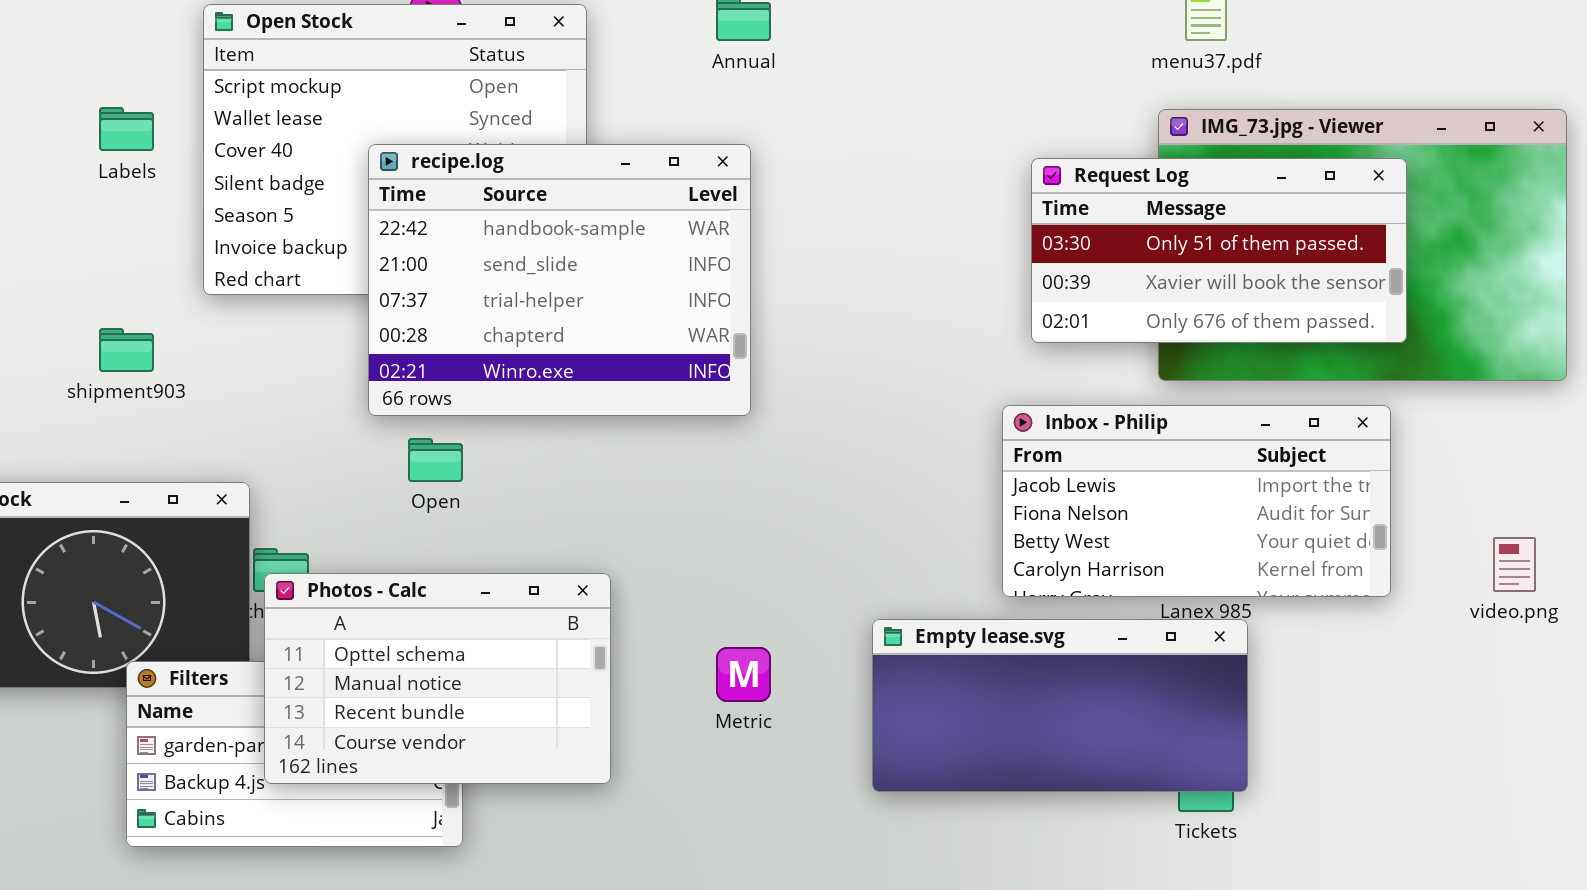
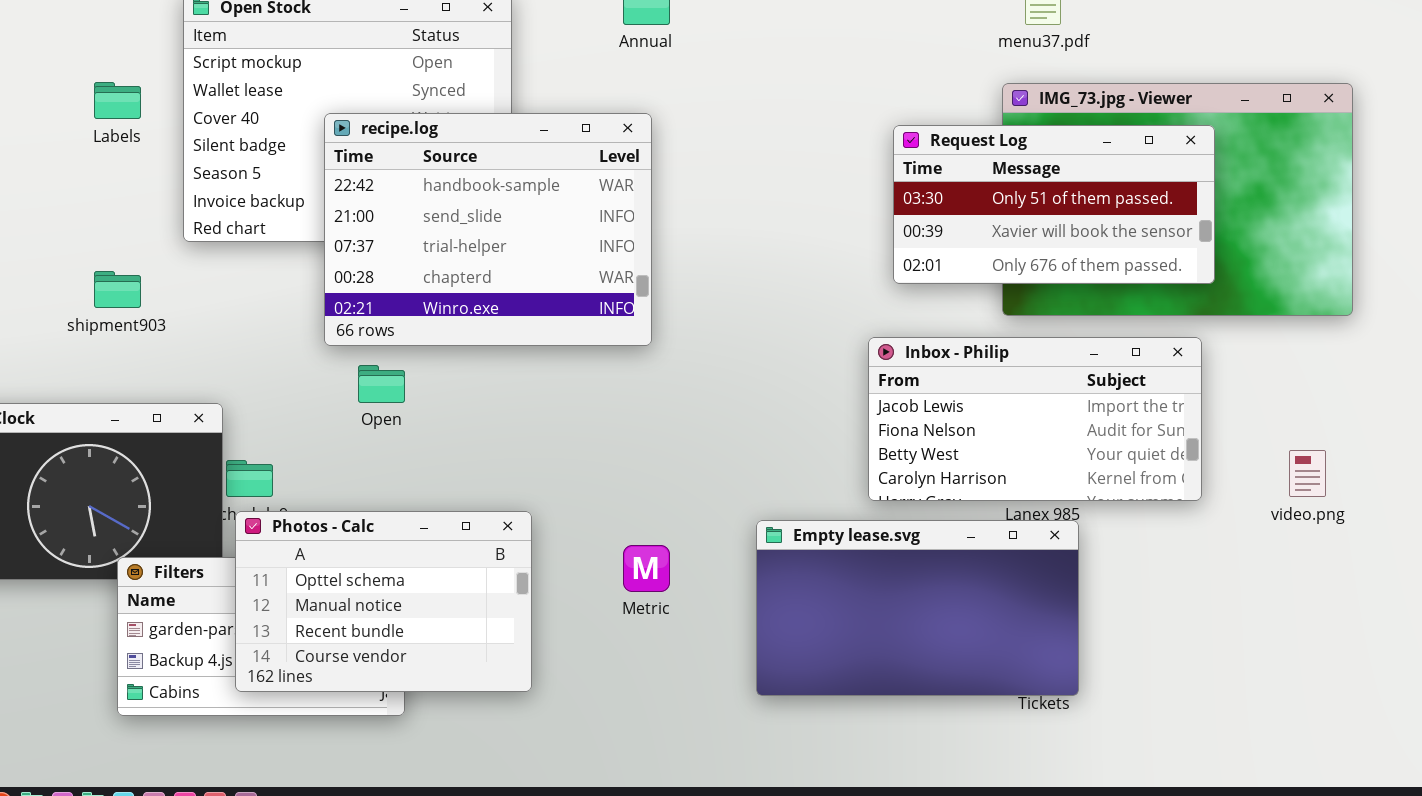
Photos - Calc: [264,573,611,784] -> [235,511,532,692], moved
Empty lease.svg: [872,619,1248,792] -> [756,520,1079,696], resized

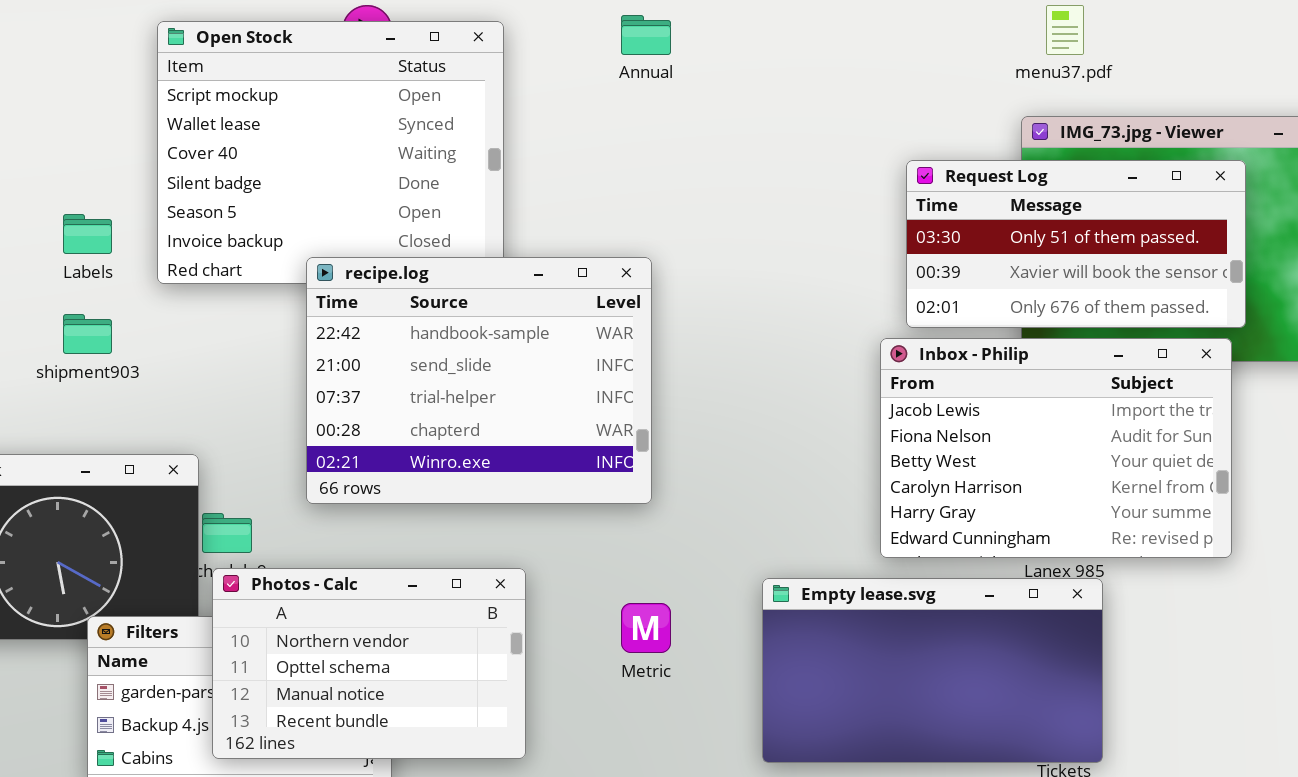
Labels: [94,82,141,119] -> [63,214,112,254], moved
recipe.log: [324,113,652,346] -> [306,257,652,504], moved
Inbox - Philip: [868,337,1202,501] -> [880,338,1232,558], resized
Photos - Calc: [235,511,532,692] -> [212,568,526,759], scrolled up 1 row

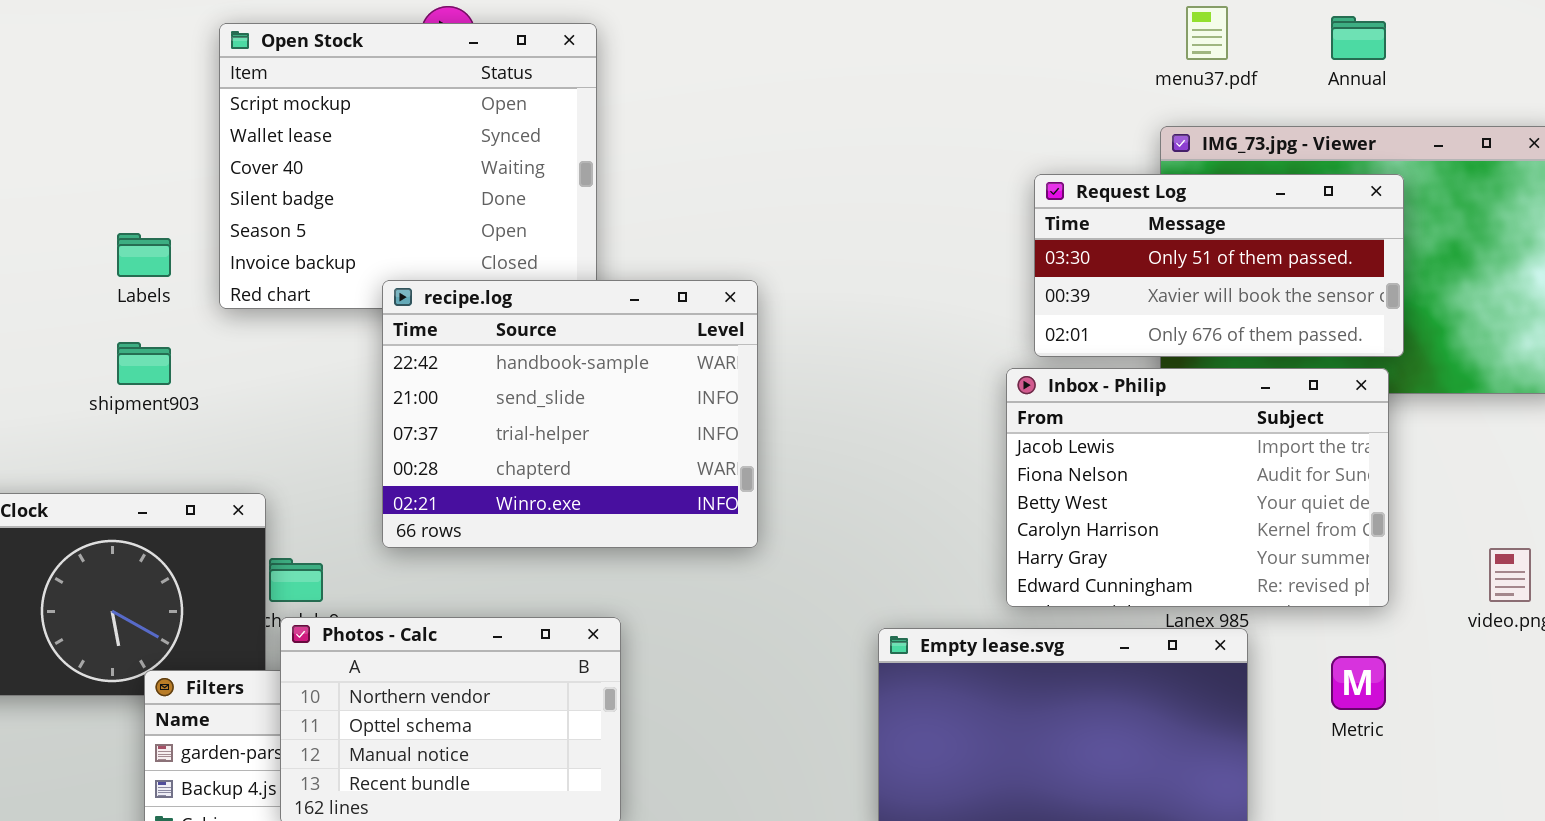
Annual: [621,15,671,55] -> [1331,16,1386,60], moved
Metric: [621,603,671,653] -> [1331,656,1386,710], moved

